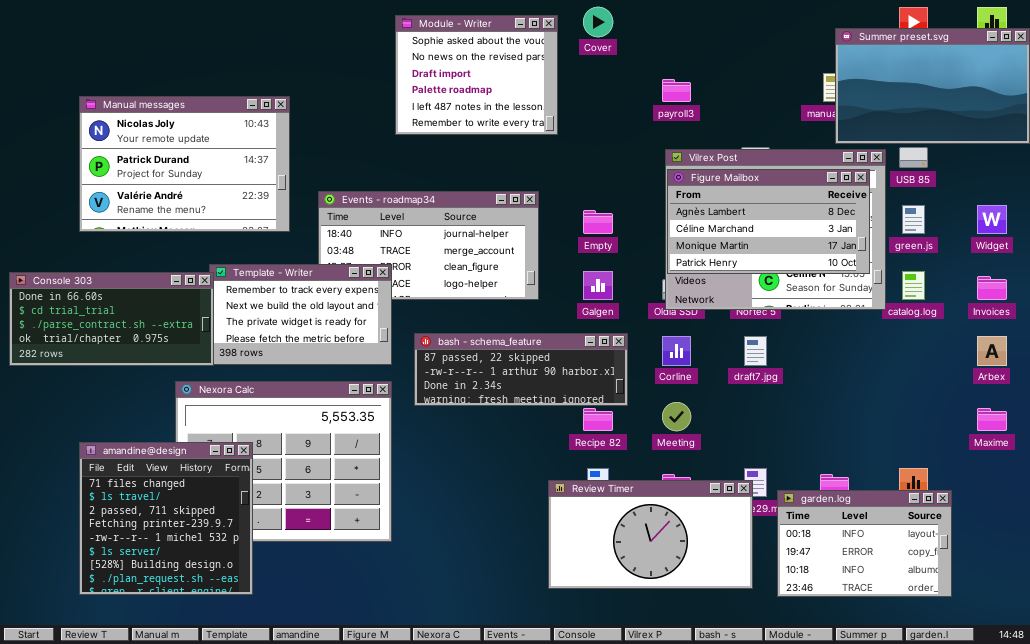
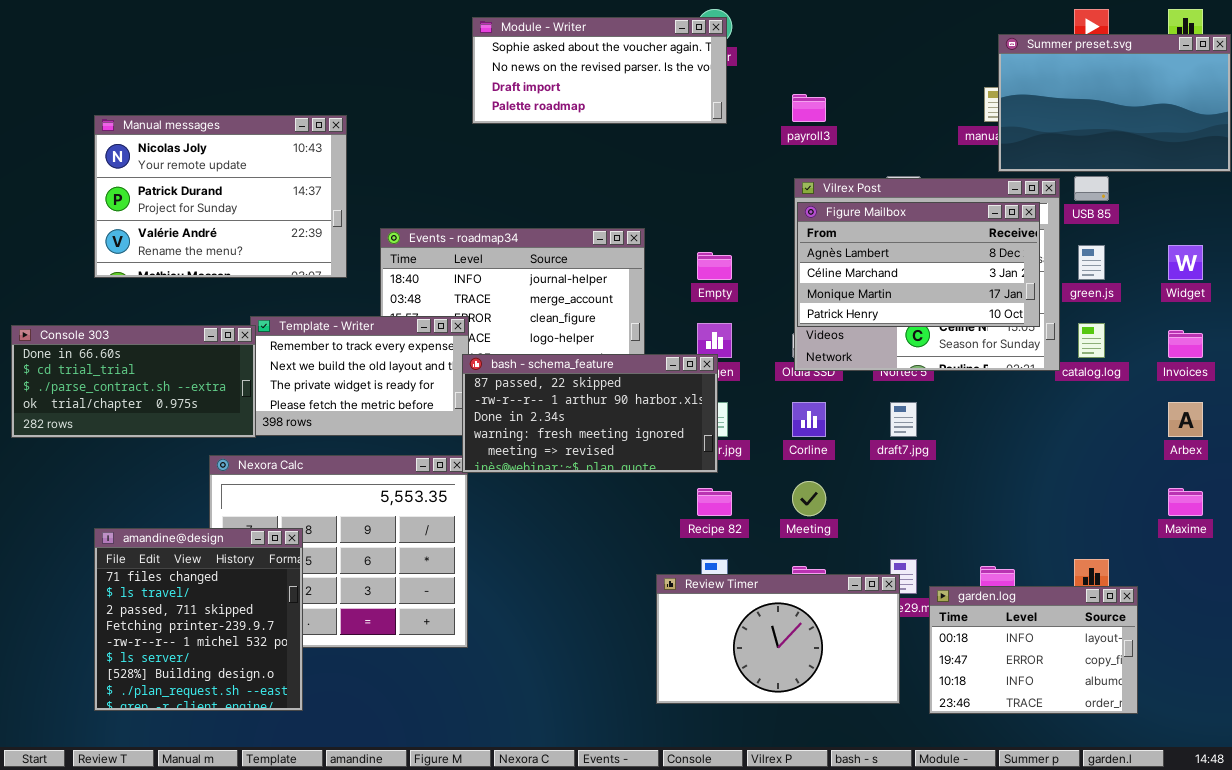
Module - Writer: [395,15,558,135] -> [472,17,727,124], resized
bash - schema_feature: [414,333,628,406] -> [462,354,718,473], moved, resized

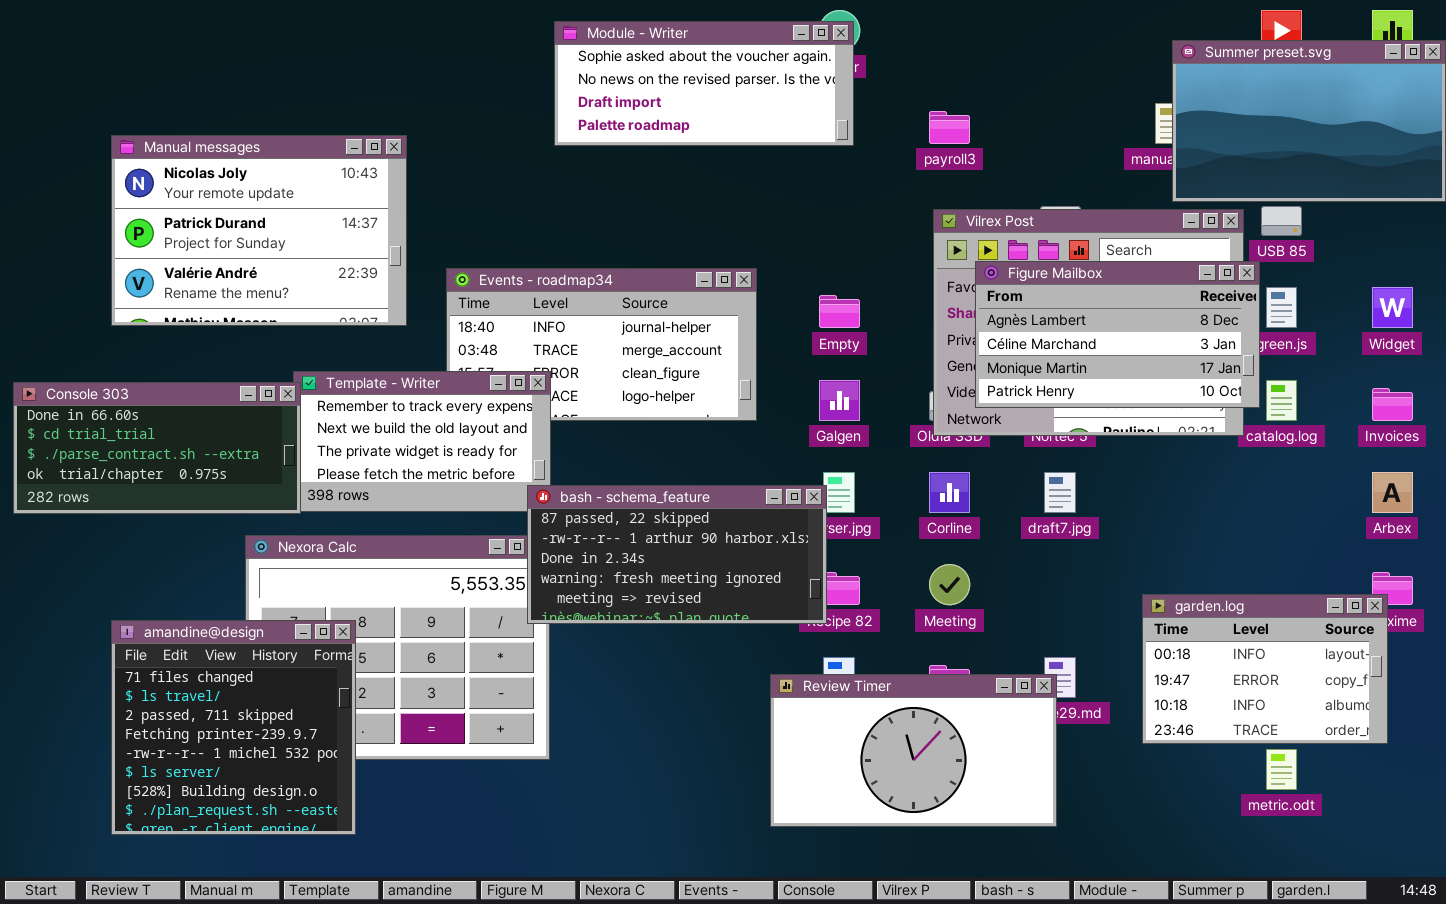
Figure Mailbox: [797,202,1040,327] -> [975,261,1260,408], moved
bash - schema_feature: [462,354,718,473] -> [527,485,827,624], moved
garden.log: [929,586,1138,714] -> [1142,594,1388,744], moved

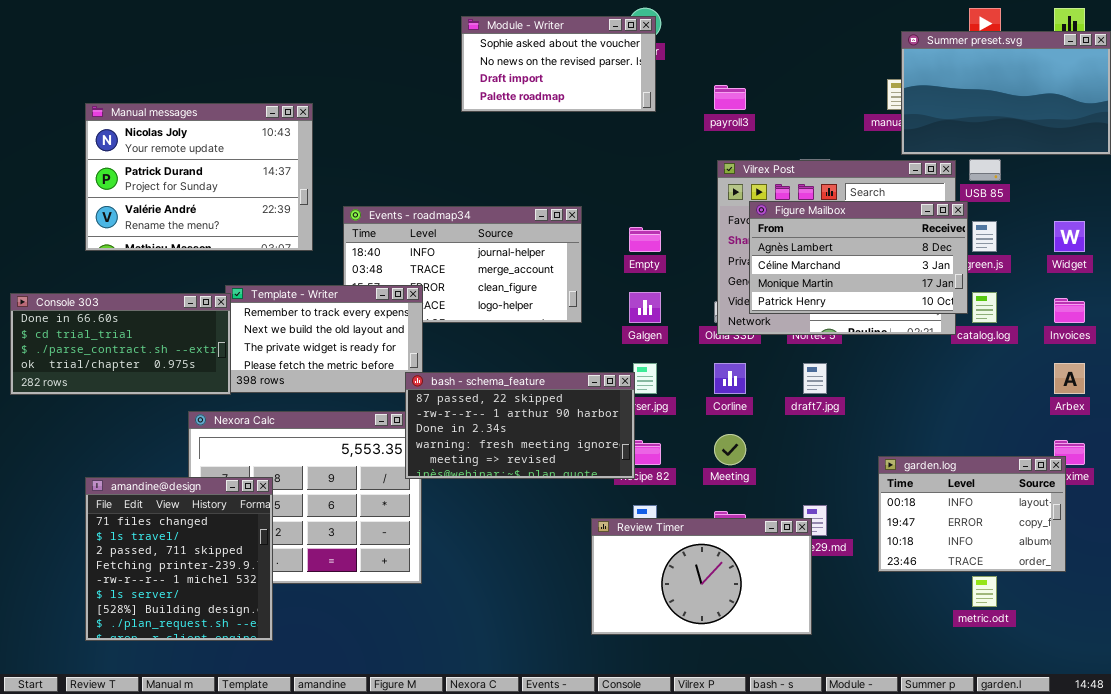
Module - Writer: [554,21,854,146] -> [461,16,656,112], resized

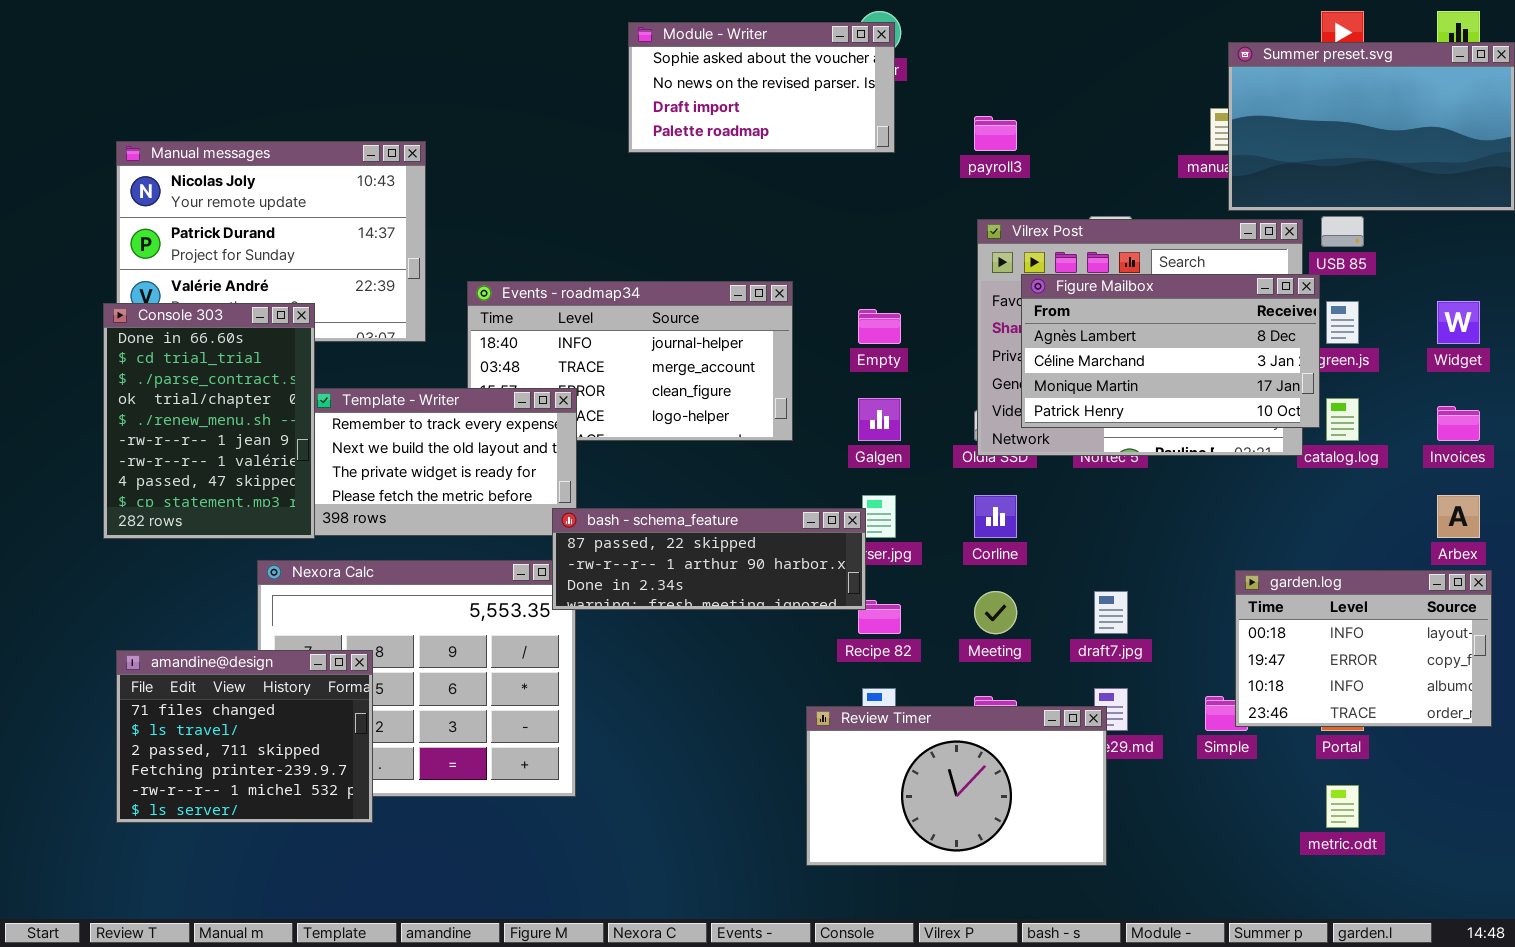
Console 303: [10,293,231,395] -> [103,303,315,539], resized
draft7.jpg: [803,363,827,394] -> [1094,591,1128,634], moved
bash - schema_feature: [405,372,635,479] -> [552,508,866,610], resized
garden.log: [878,456,1066,572] -> [1235,570,1492,727], moved
amandine@design: [85,477,273,641] -> [116,650,373,823], resized

